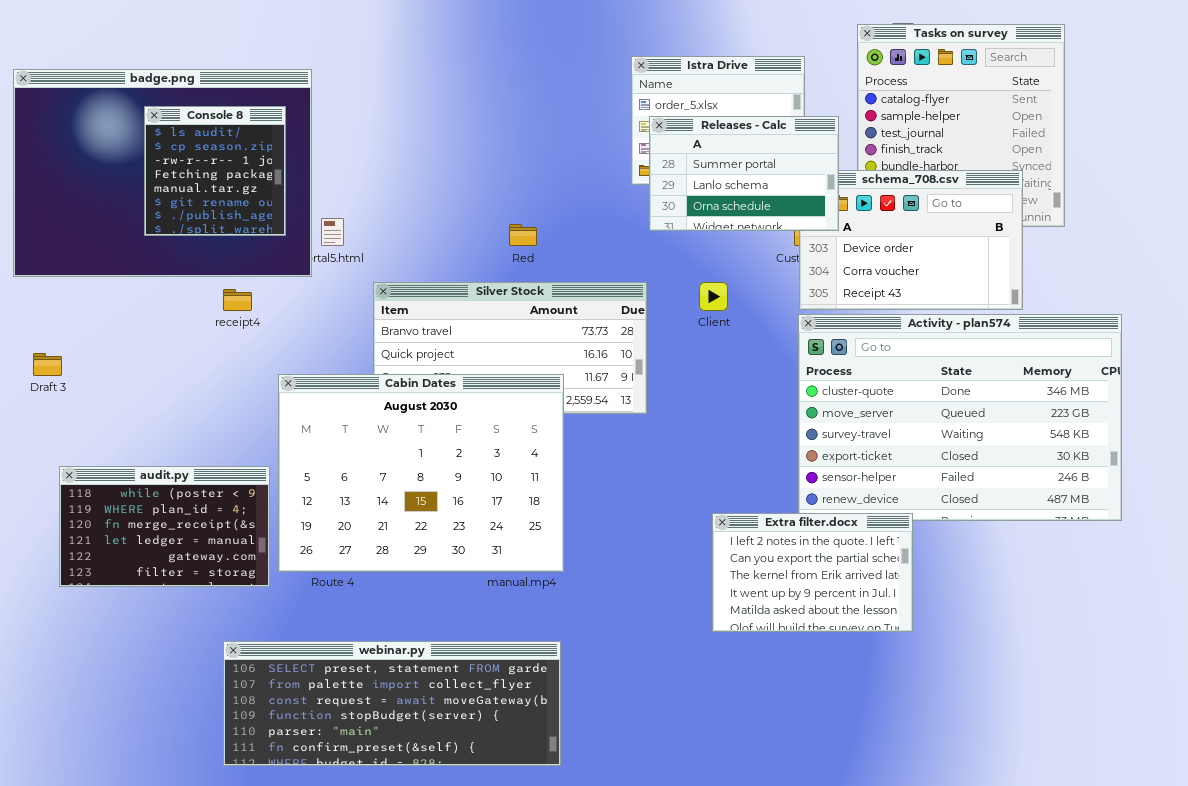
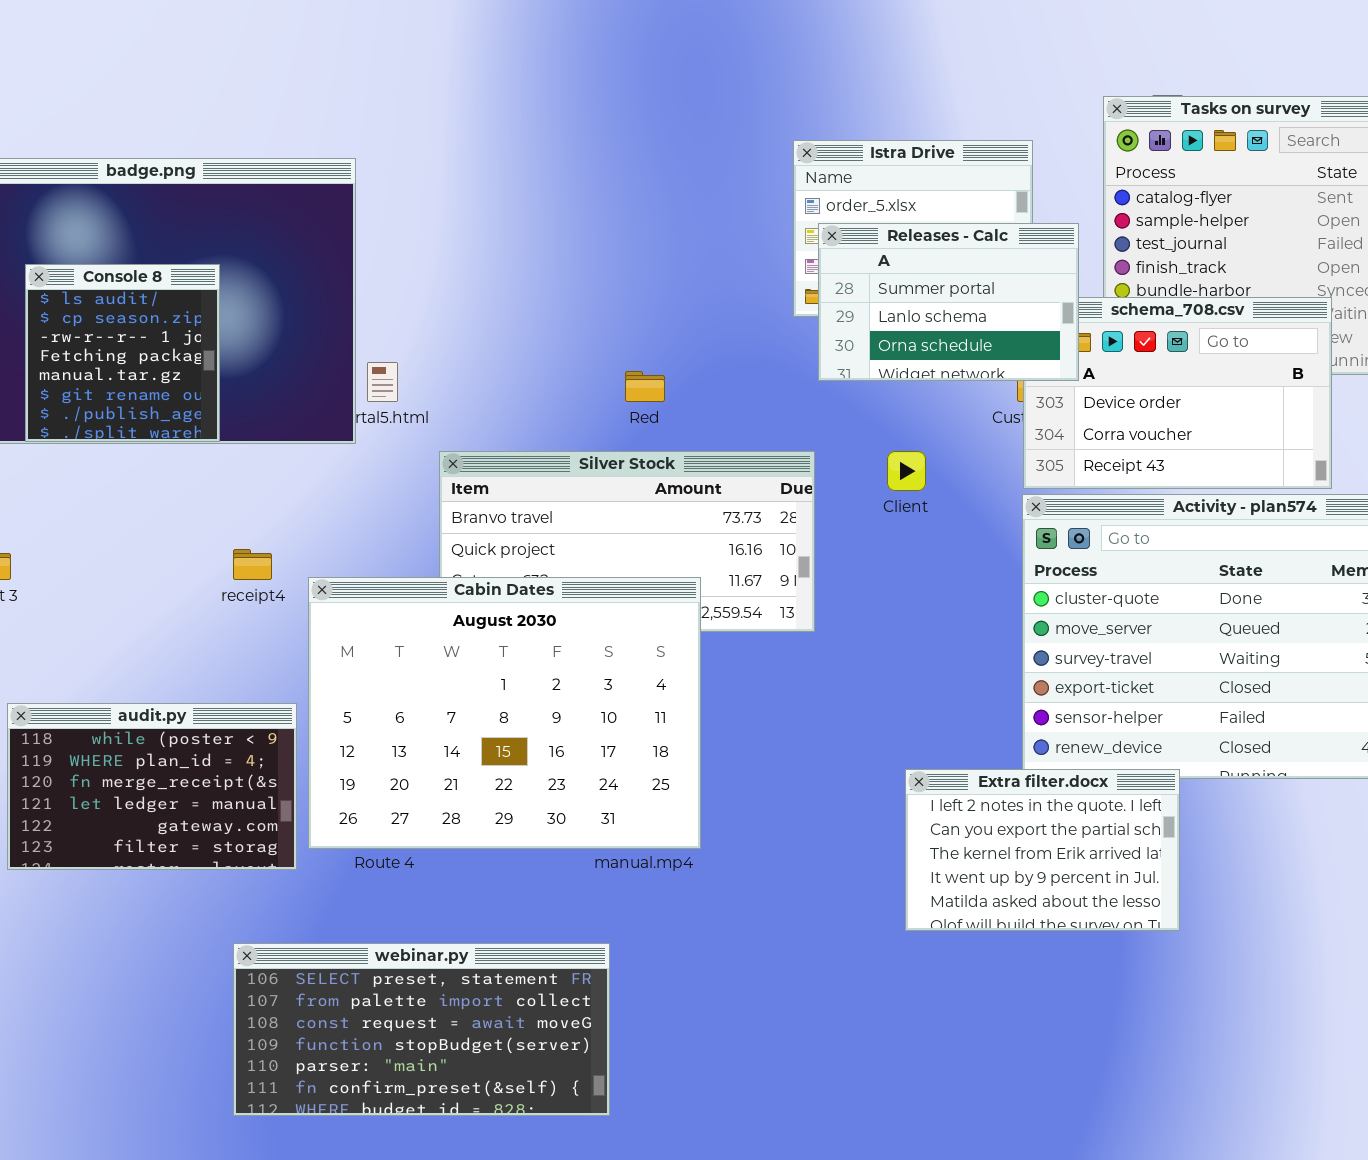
Console 8: [144,106,286,236] -> [25,264,220,442], moved
receipt4: [223,289,252,311] -> [233,549,272,580], moved
webinar.py: [223,641,561,766] -> [233,943,610,1116], resized

